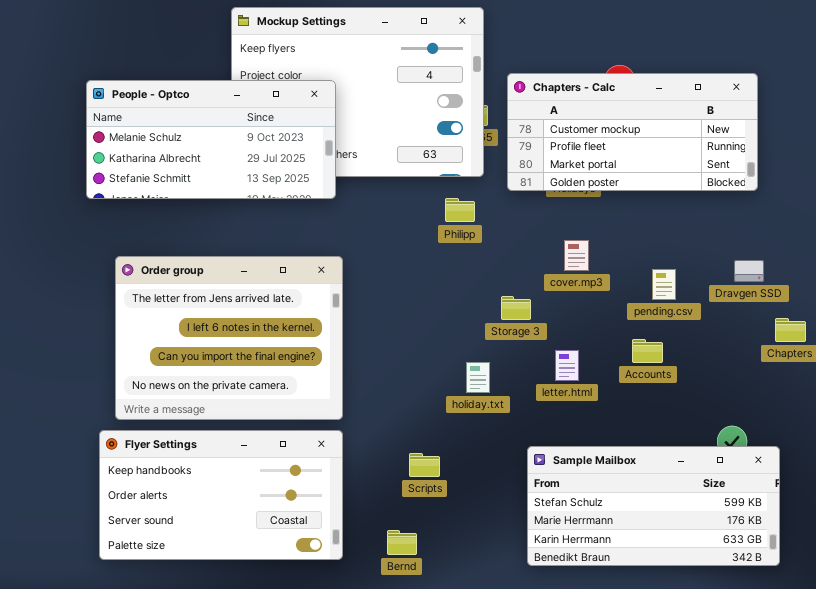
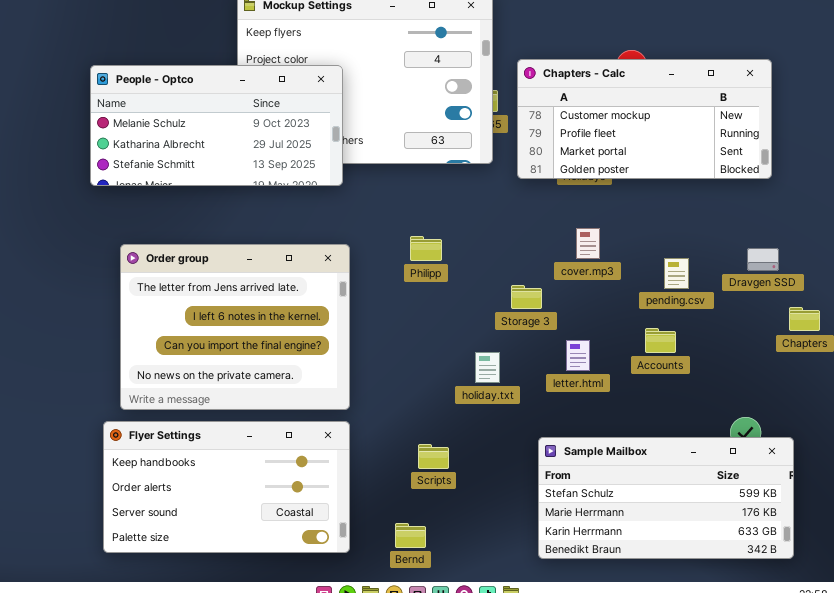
Philipp: [445,198,475,222] -> [410,236,442,261], moved

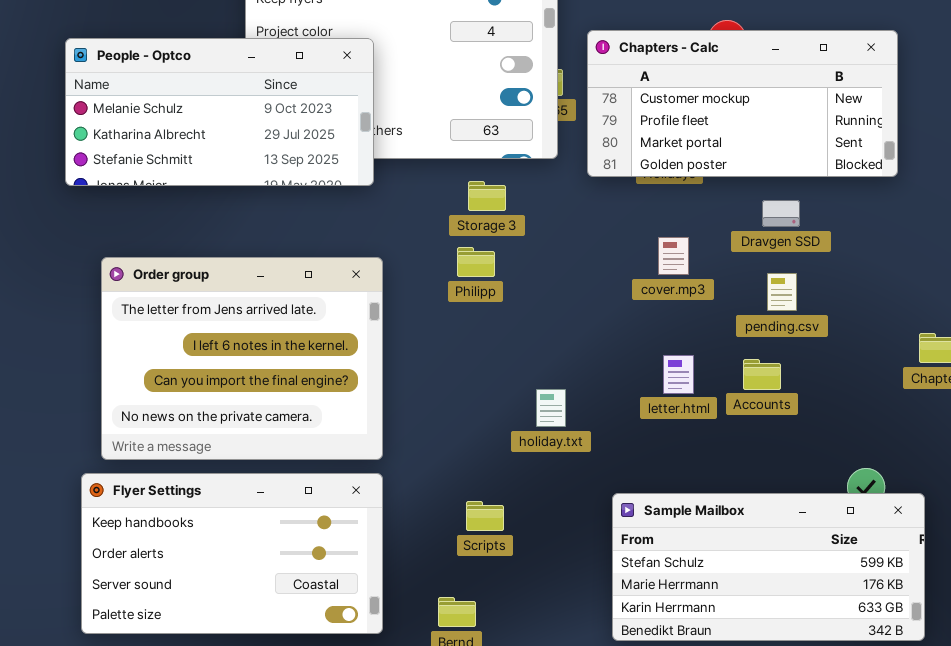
Dravgen SSD: [747,248,779,271] -> [762,200,800,227], moved
Storage 3: [511,285,542,309] -> [468,181,506,211], moved
letter.html: [566,340,590,371] -> [663,355,694,394], moved

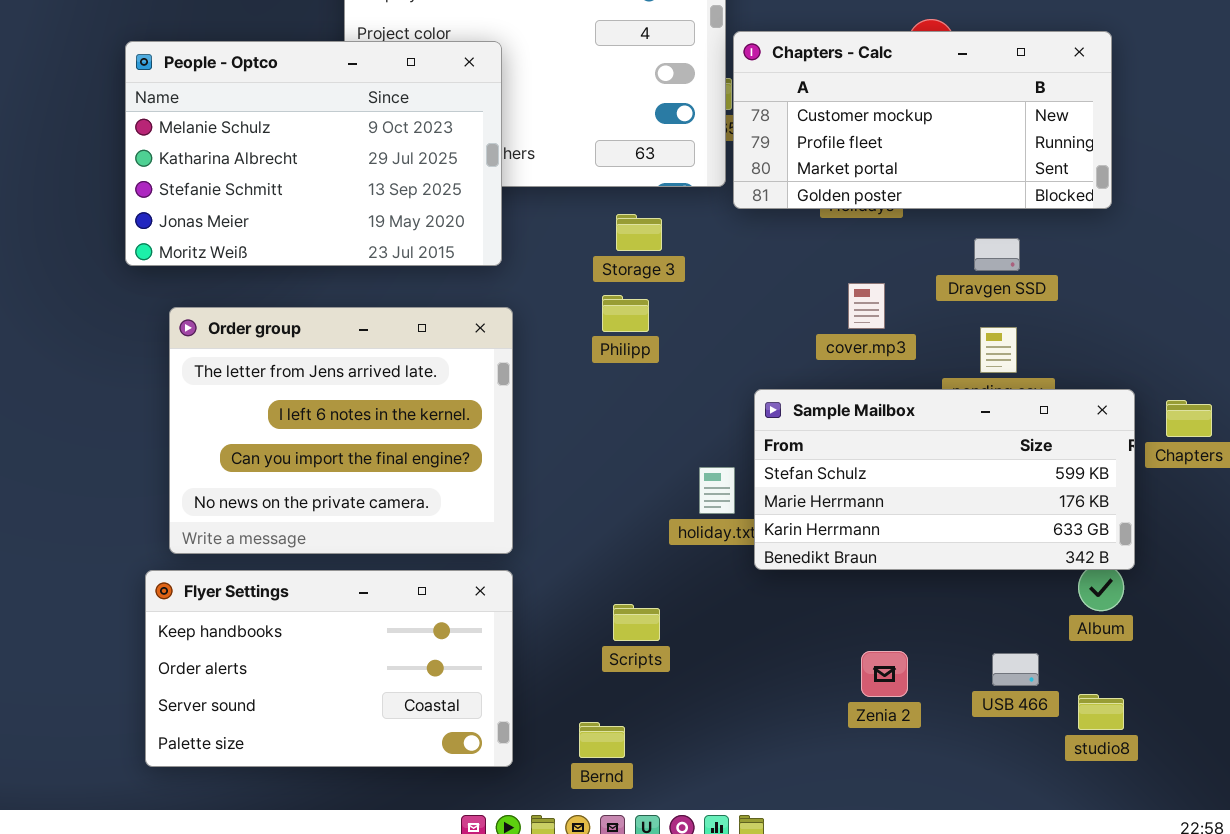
Chapters - Calc: [587,30,898,177] -> [733,31,1112,209], moved
People - Optco: [65,38,374,186] -> [125,41,502,266], resized
Sample Mailbox: [612,493,925,641] -> [754,389,1135,570], moved

